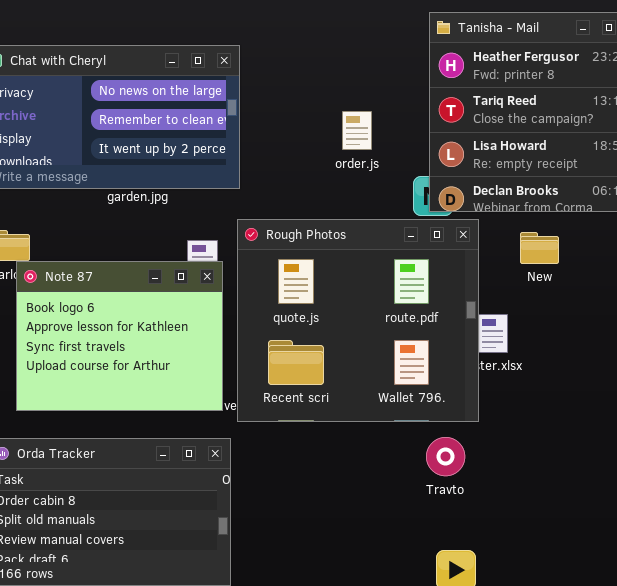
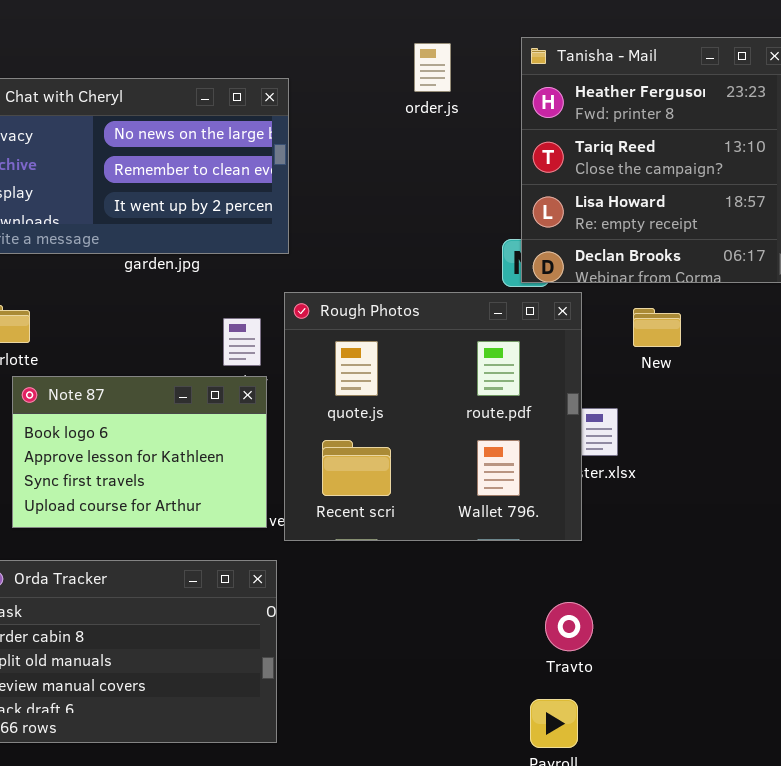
order.js: [342,111,372,150] -> [414,43,451,92], moved
Note 87: [16,261,223,411] -> [12,376,267,528], resized
Travto: [426,437,465,476] -> [545,602,593,651], moved

